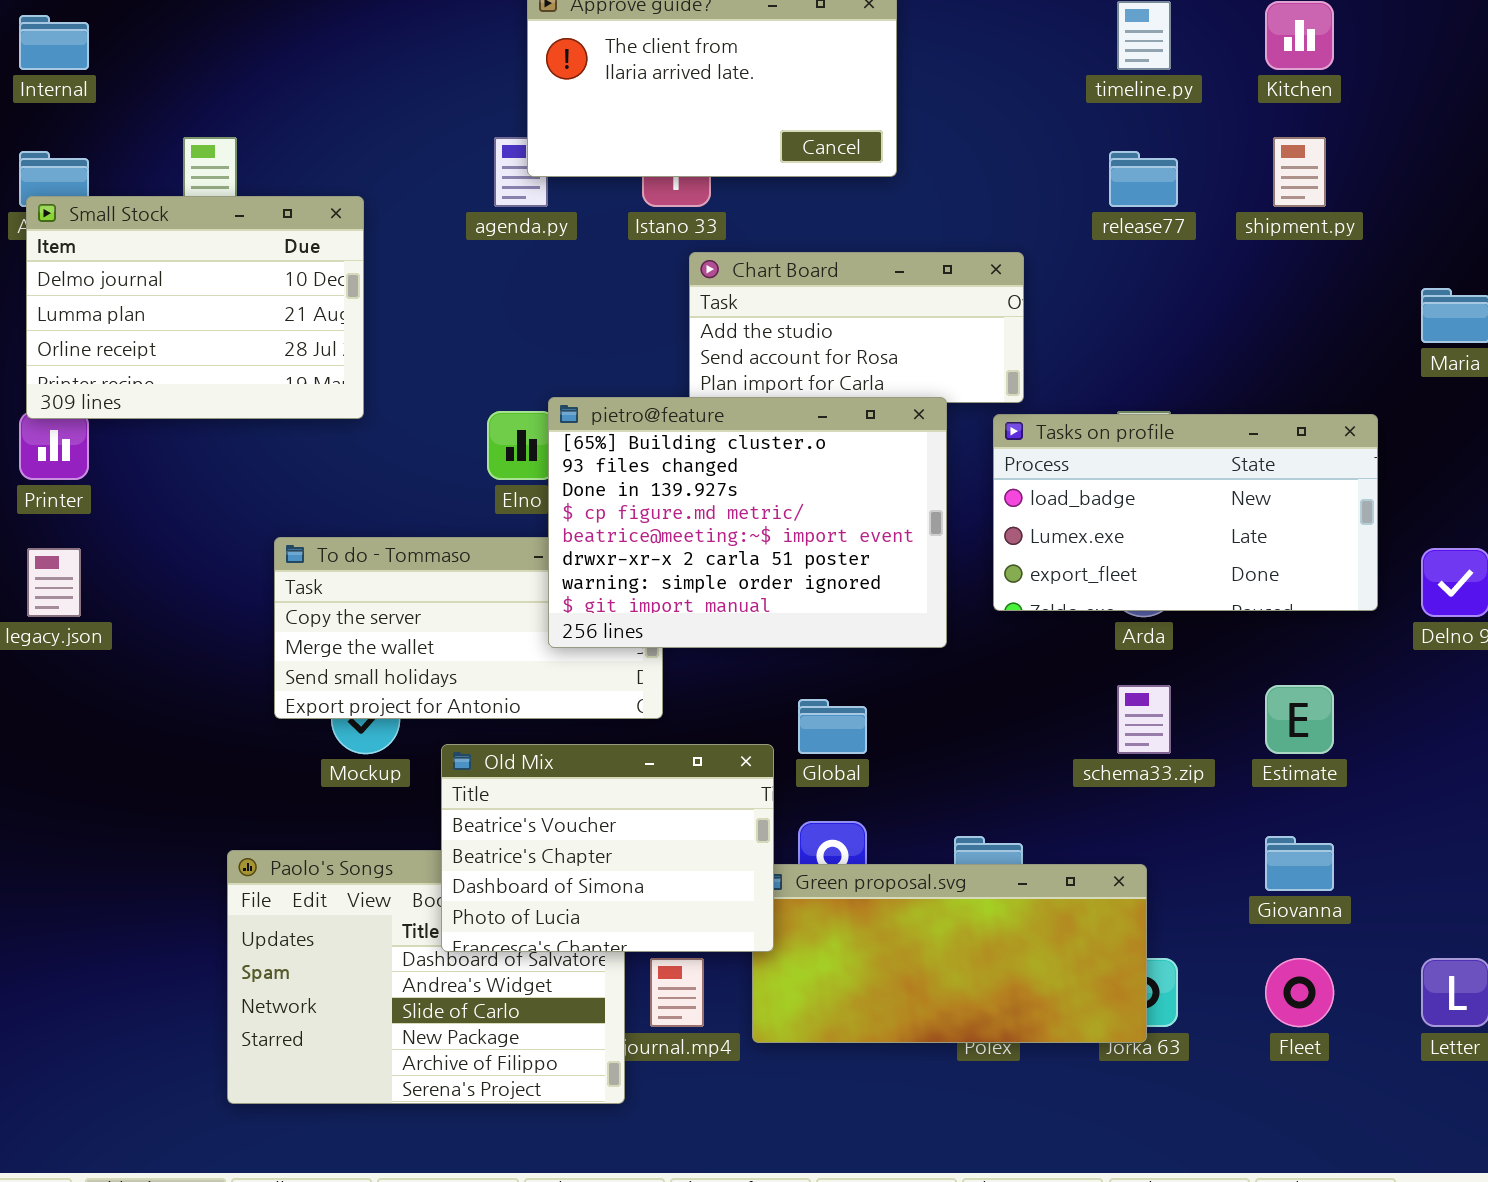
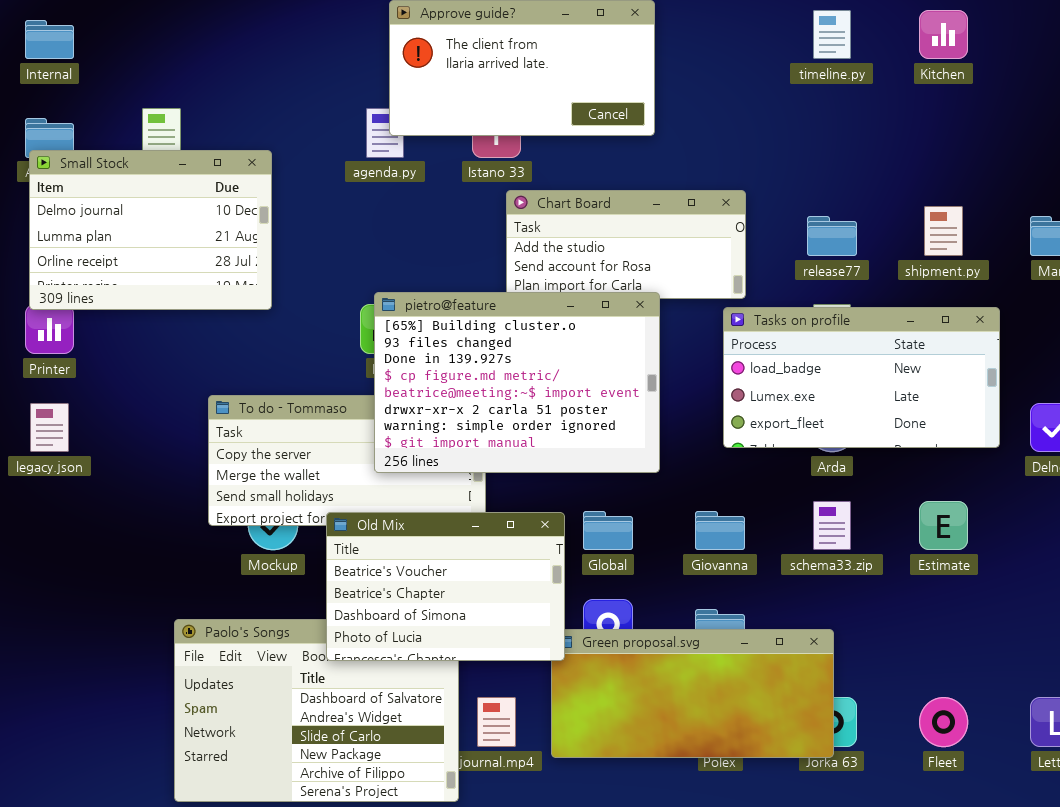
shipment.py: [1273,137,1326,207] -> [924,206,963,256], moved
release77: [1109,151,1178,207] -> [807,216,857,256], moved
pietro@feature: [548,397,947,648] -> [374,292,660,473], moved
Old Mix: [441,744,774,952] -> [326,512,565,661], moved
Giovanna: [1265,836,1334,891] -> [695,511,745,550], moved

